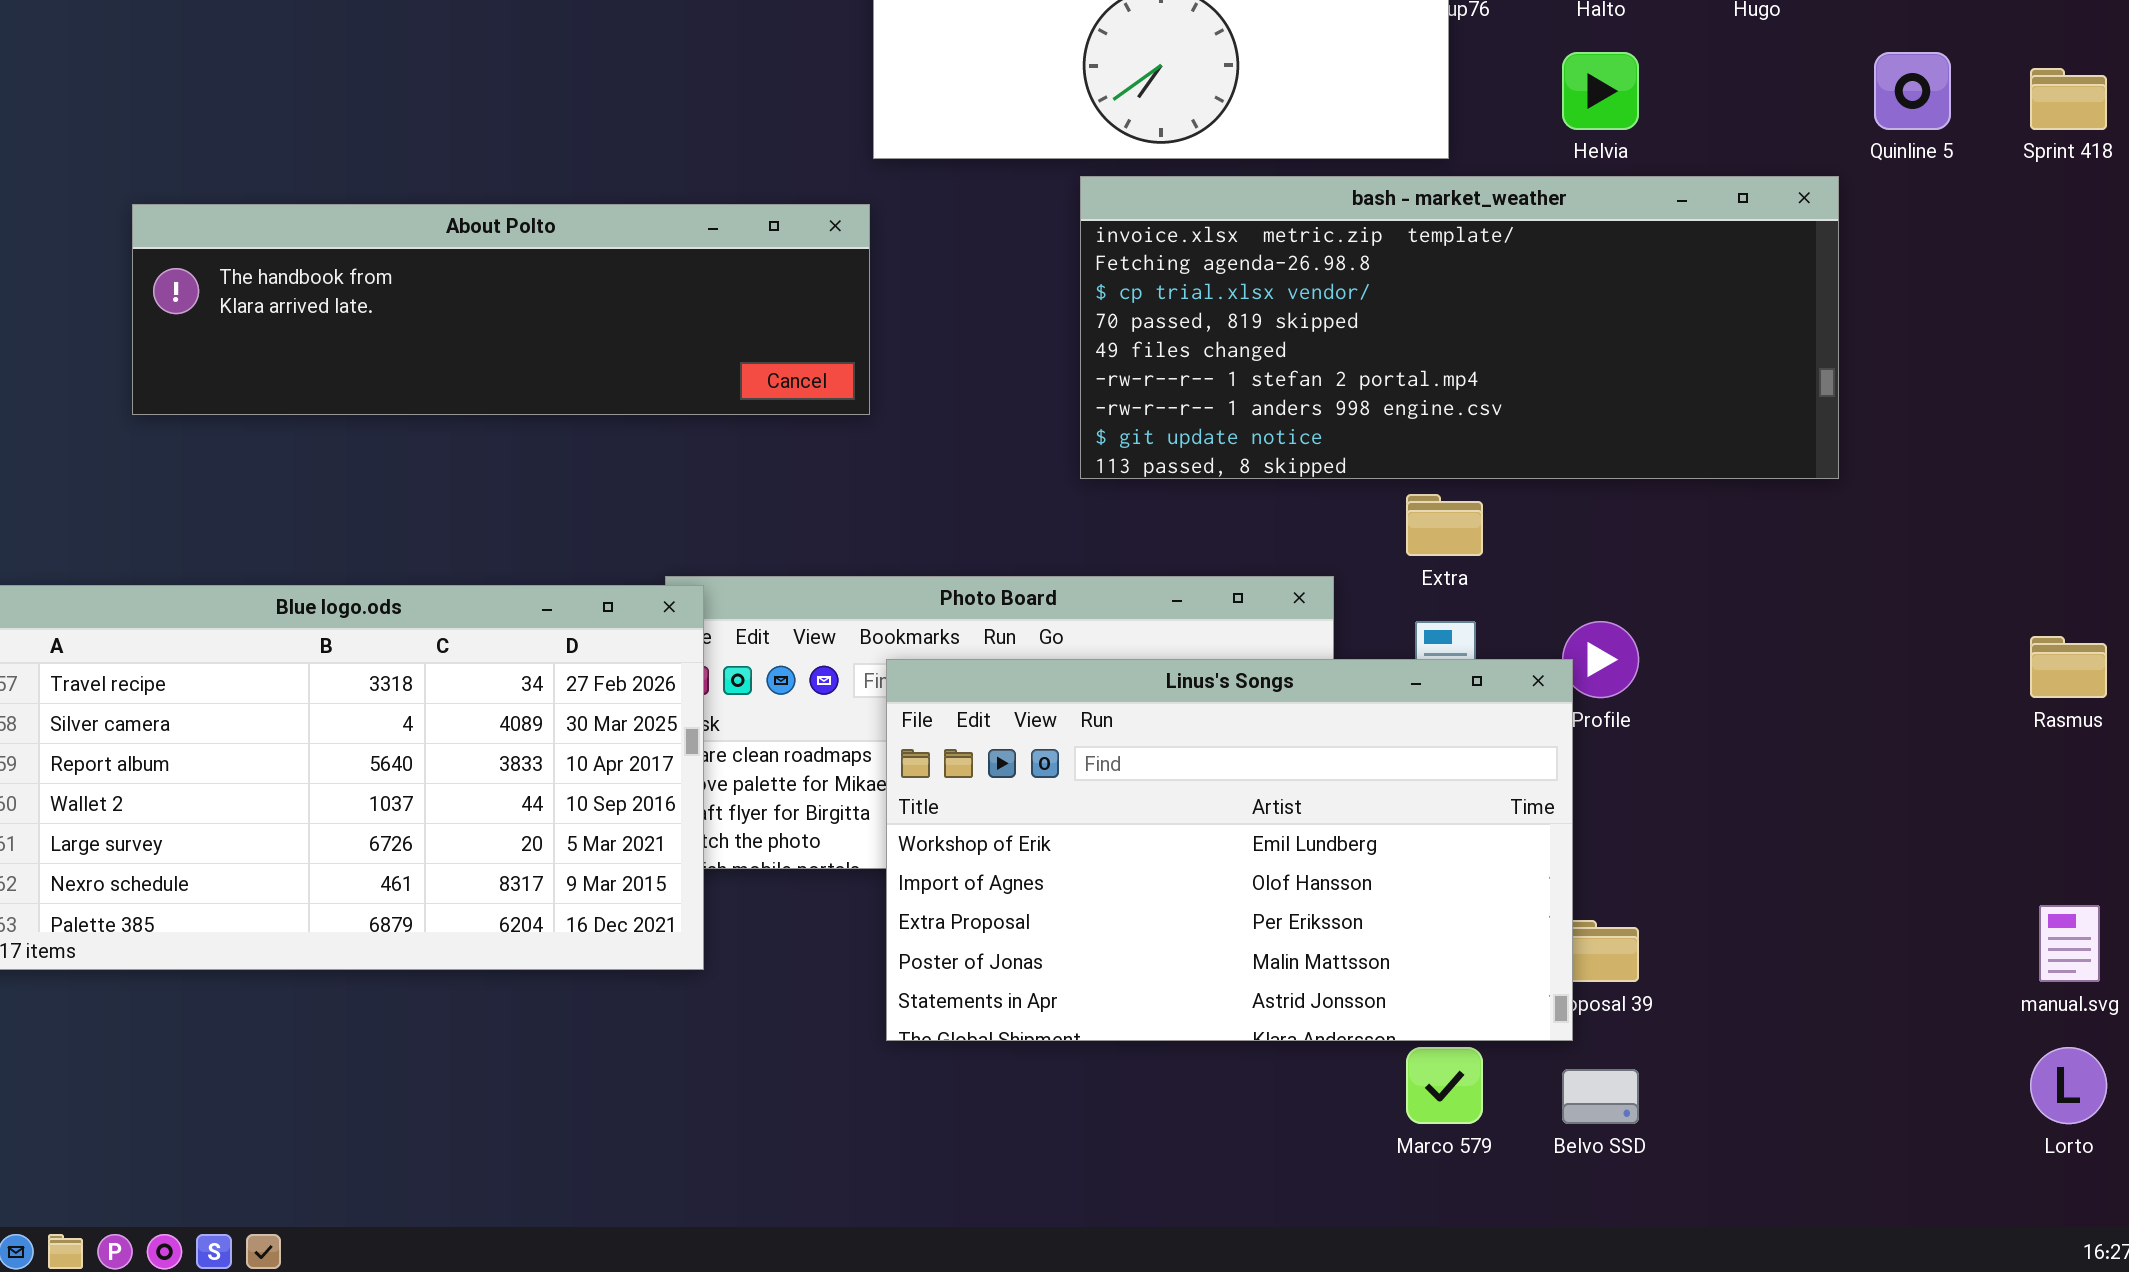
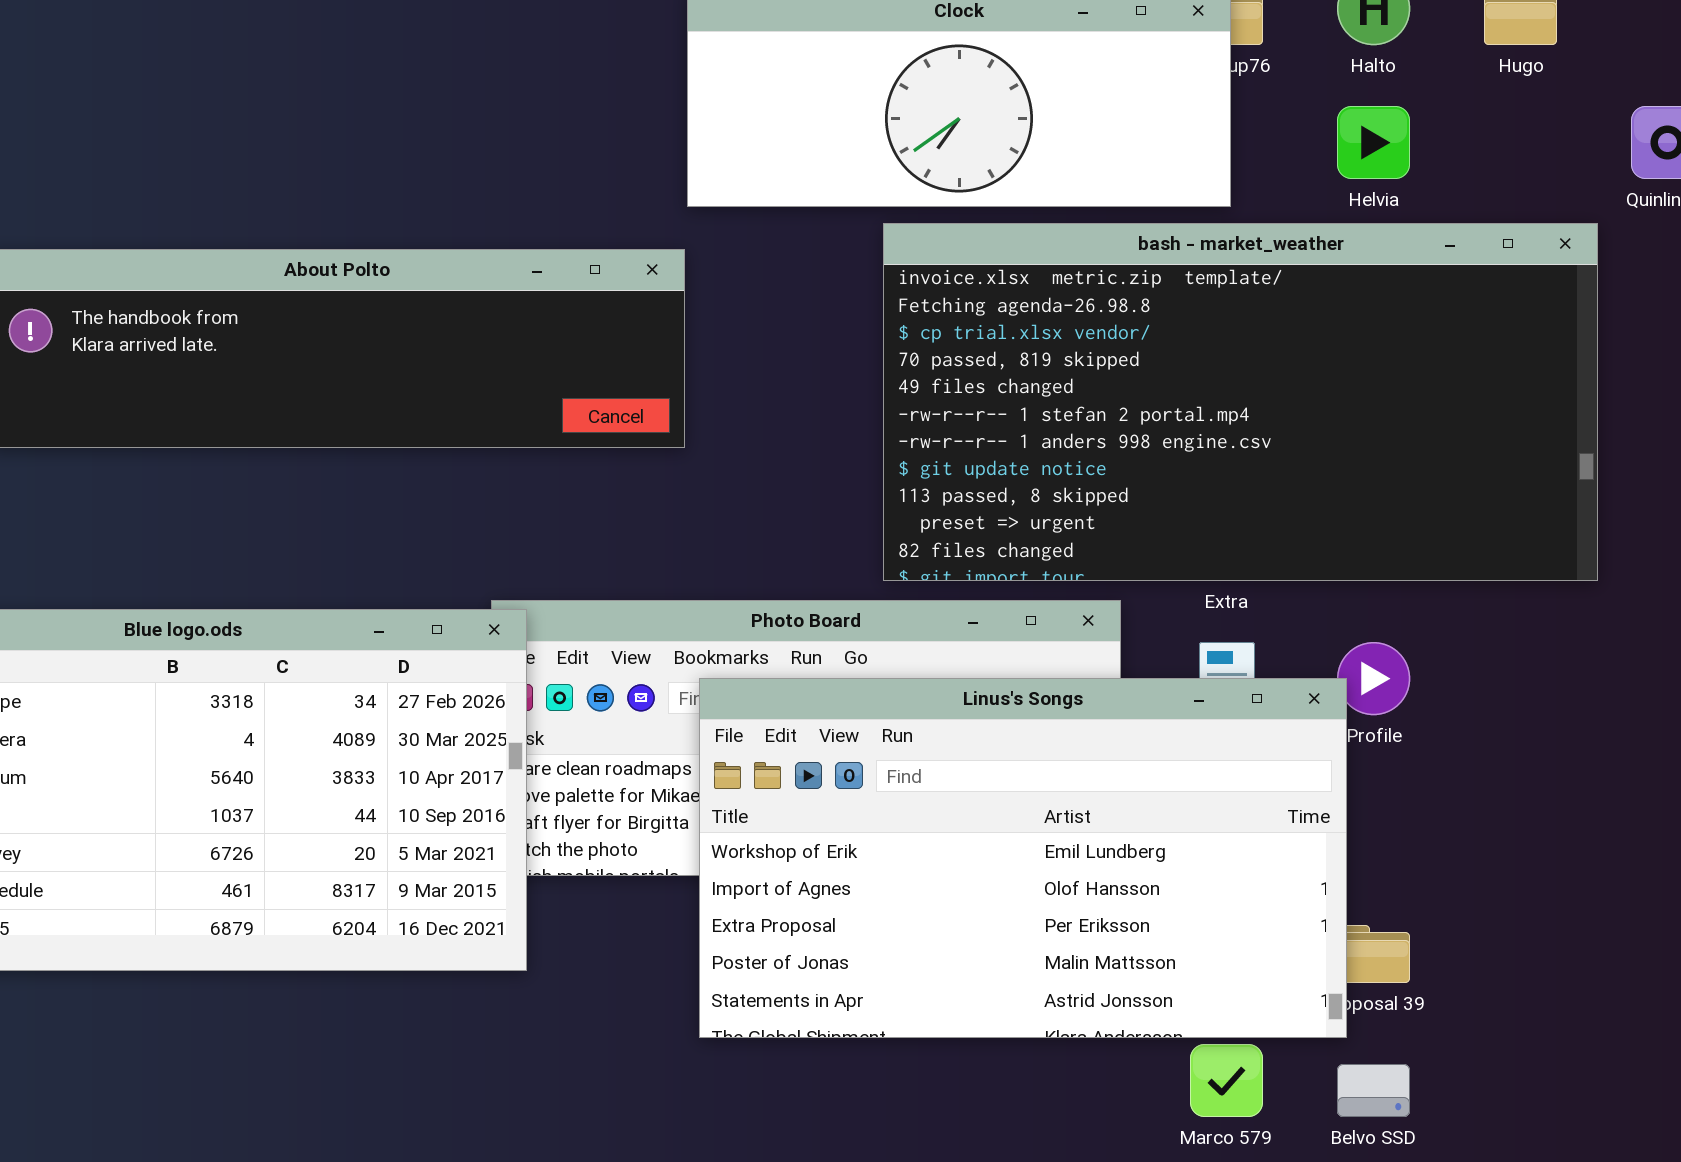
bash - market_weather: [1080,176,1839,479] -> [883,223,1598,581], resized

